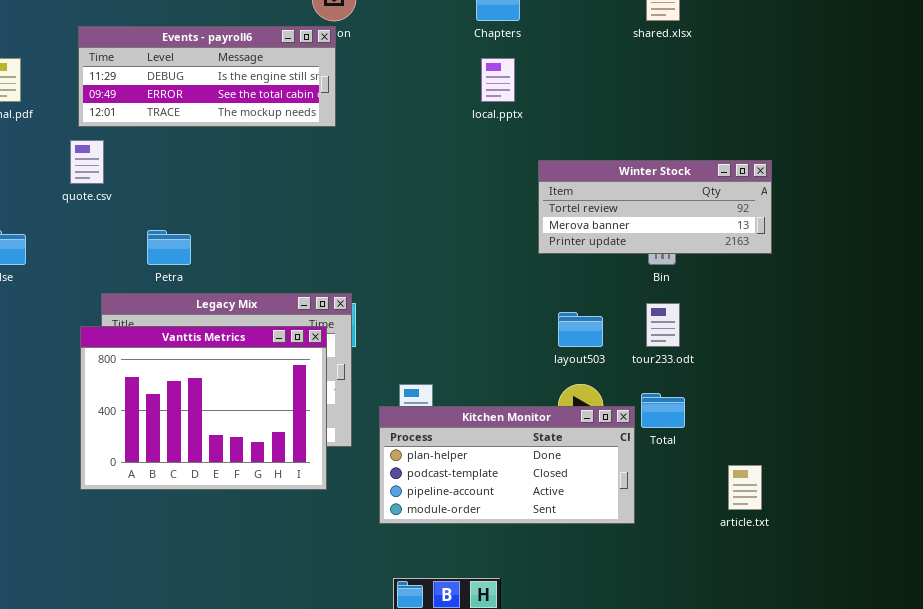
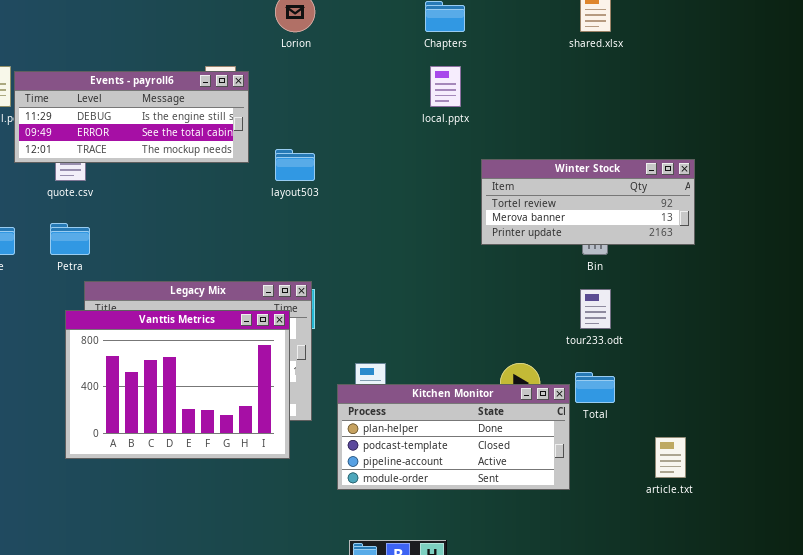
Events - payroll6: [78,26,336,127] -> [14,71,249,163], moved
Petra: [147,230,191,265] -> [50,223,90,255], moved
layout503: [558,312,603,347] -> [275,149,315,181], moved

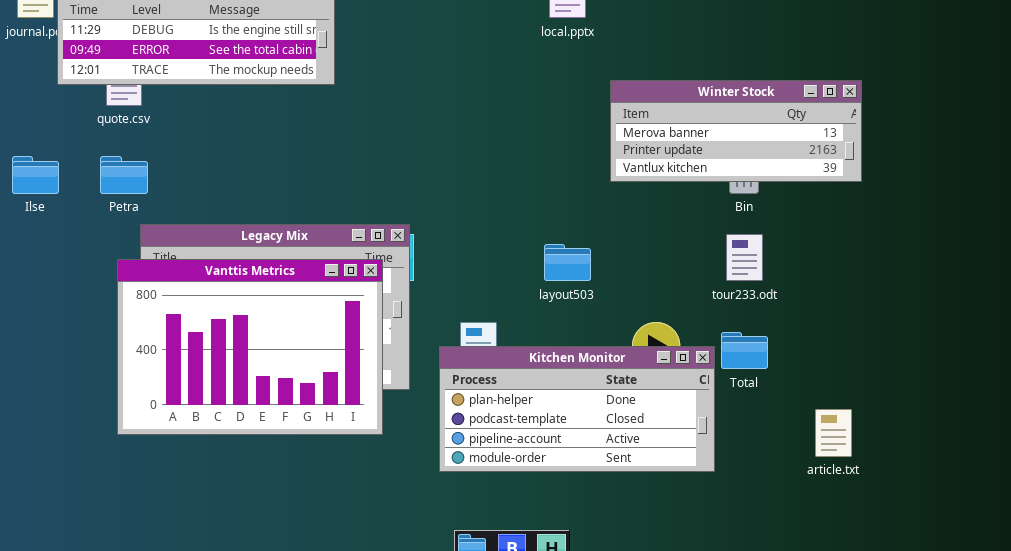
layout503: [275,149,315,181] -> [544,244,591,281], moved
Winter Stock: [481,159,695,245] -> [610,80,862,182], scrolled down 1 row

